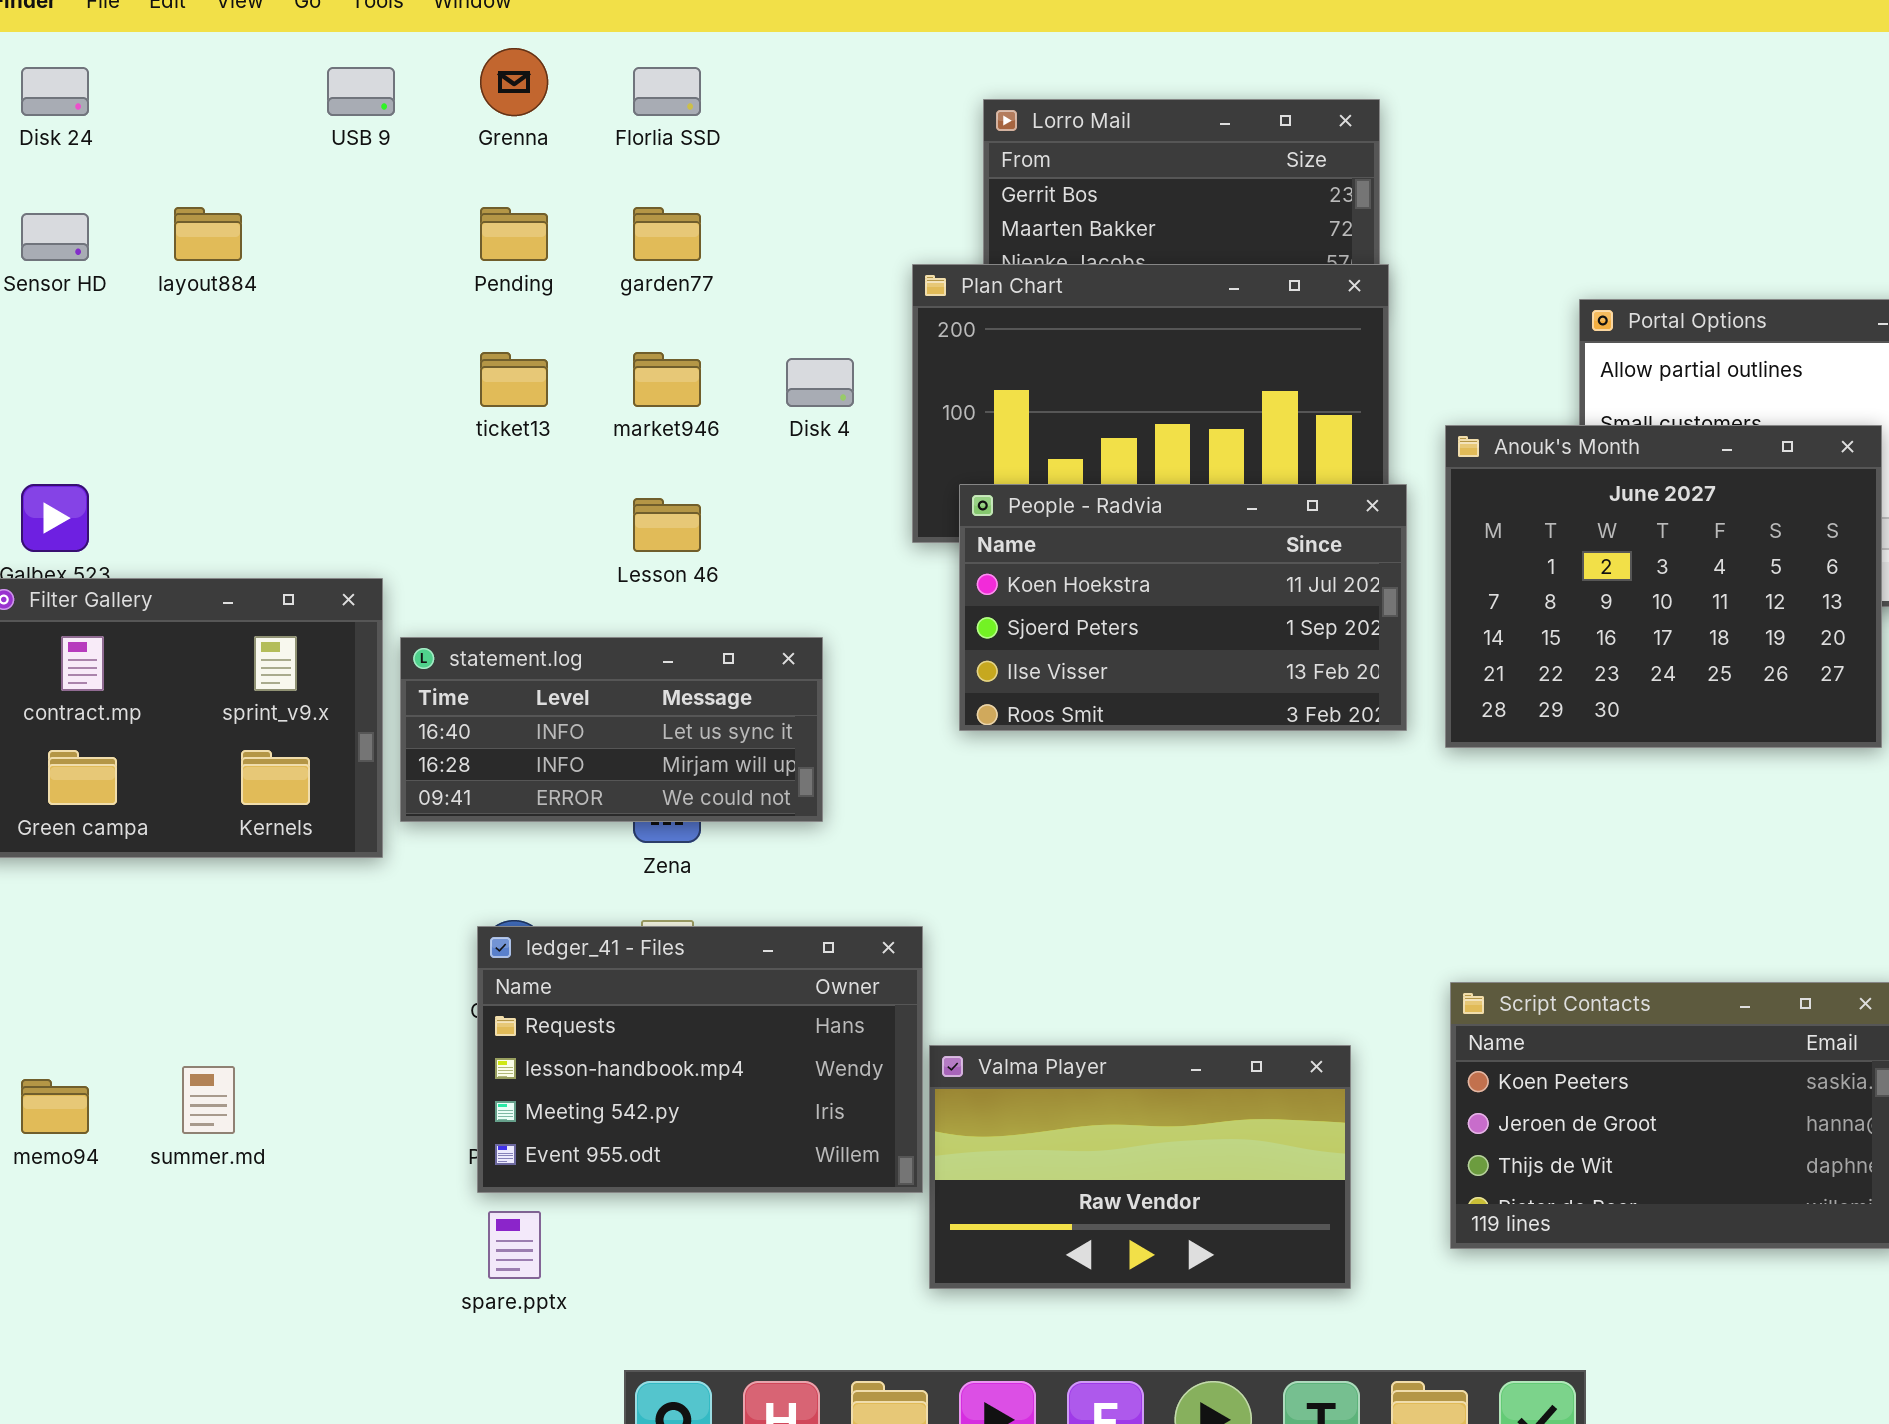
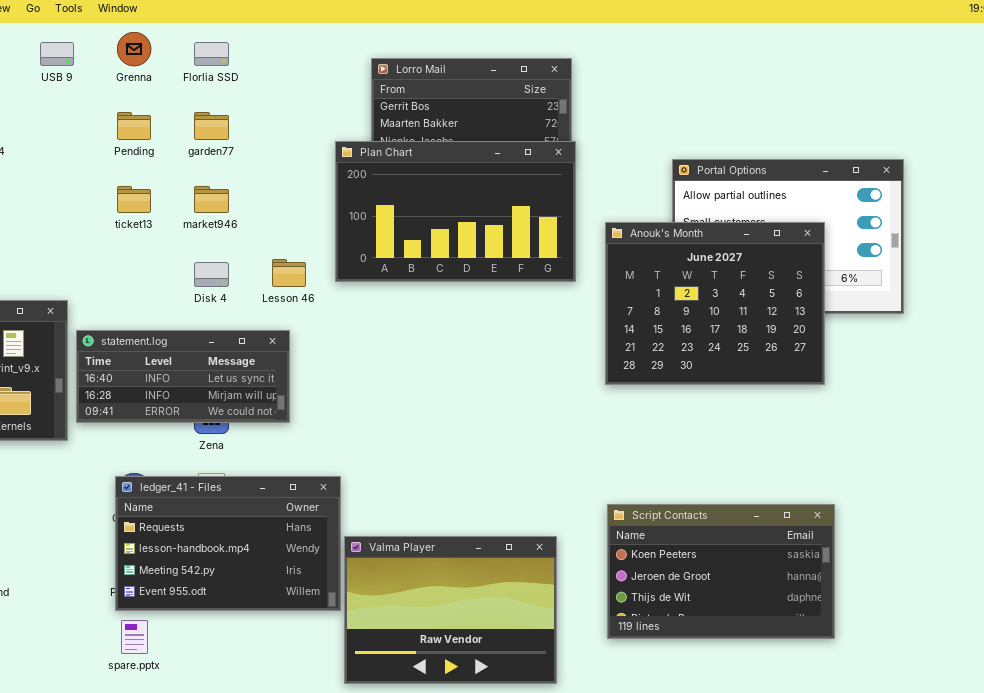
Disk 4: [786,358,854,407] -> [194,262,229,287], moved
People - Radvia: [959,484,1407,731] -> none, closed
Lesson 46: [633,498,701,552] -> [272,259,306,287], moved
Valma Player: [929,1045,1351,1289] -> [344,536,557,684], resized

